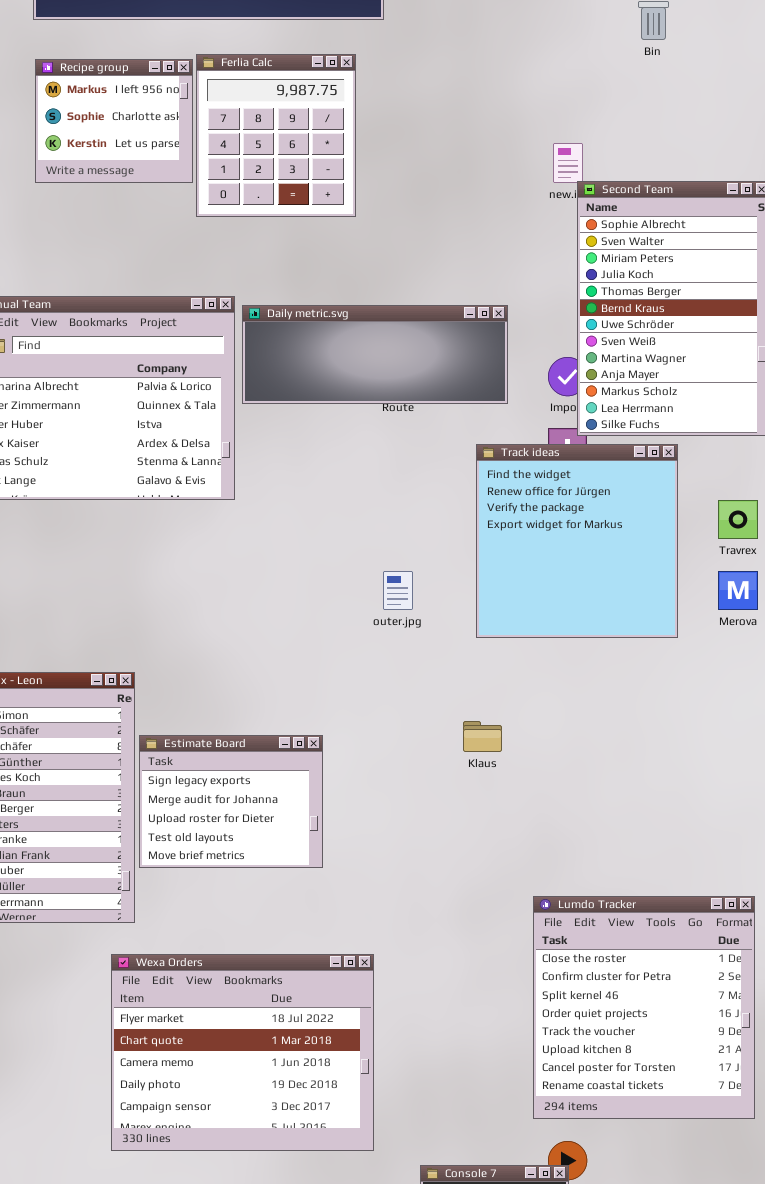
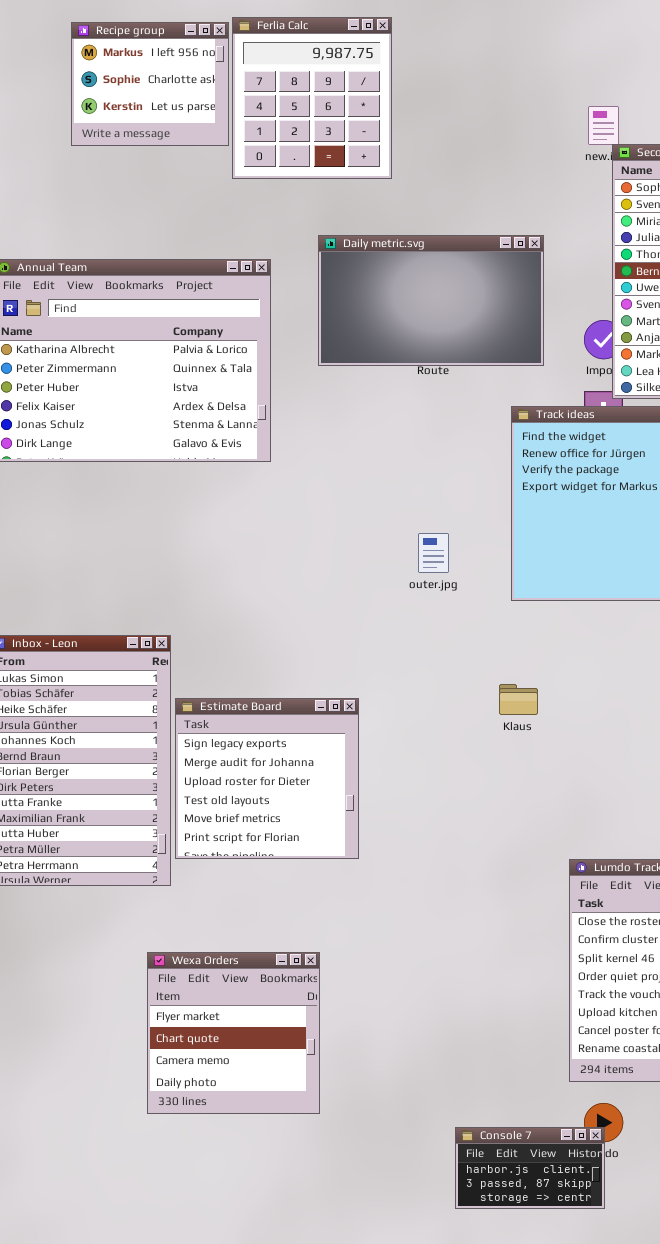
Daily metric.svg: [242,305,508,404] -> [318,235,544,366], resized
Estimate Board: [139,735,323,868] -> [175,698,359,859], resized
Wexa Orders: [111,954,374,1151] -> [147,952,320,1114], resized

